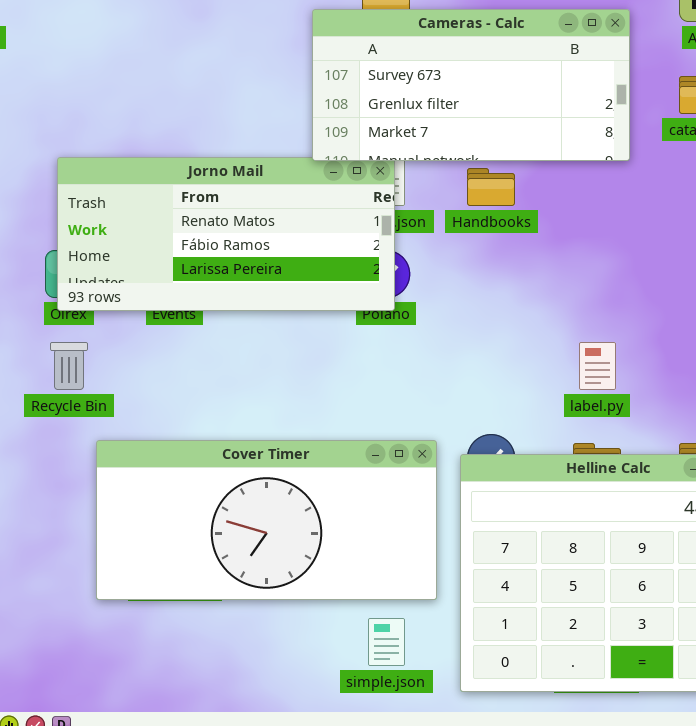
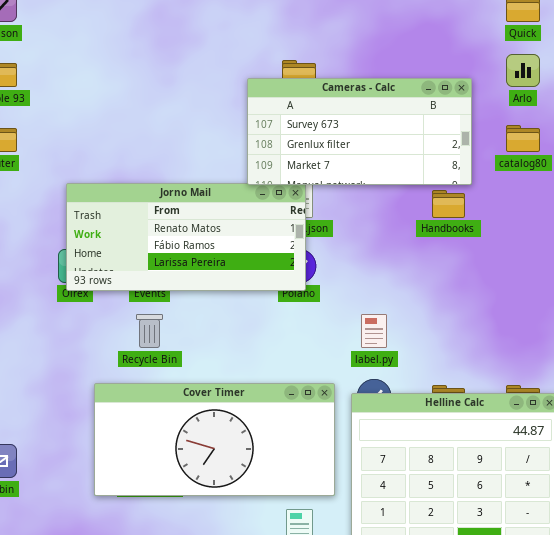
Handbooks: [467,168,515,206] -> [432,190,465,218], moved
Recycle Bin: [50,342,88,390] -> [136,314,163,348], moved
label.py: [579,342,616,390] -> [361,314,387,348], moved

